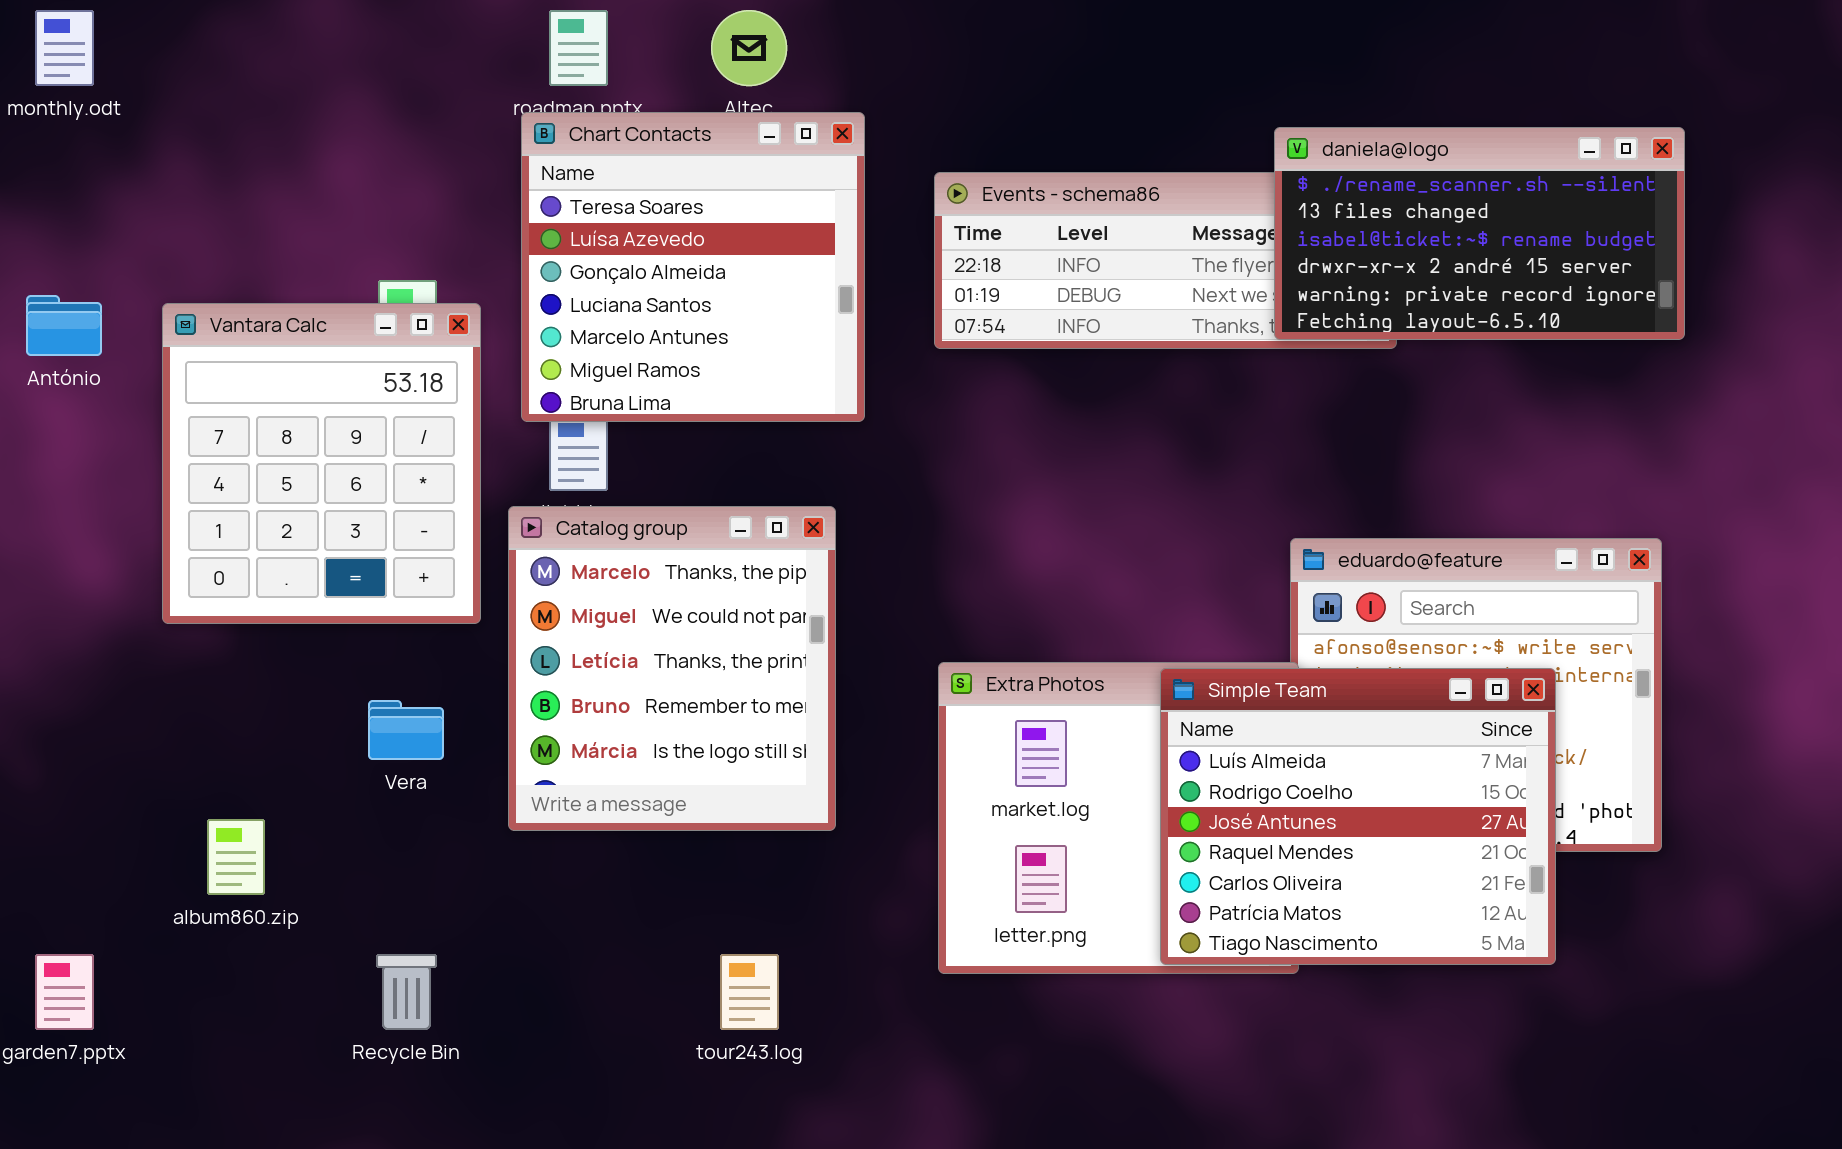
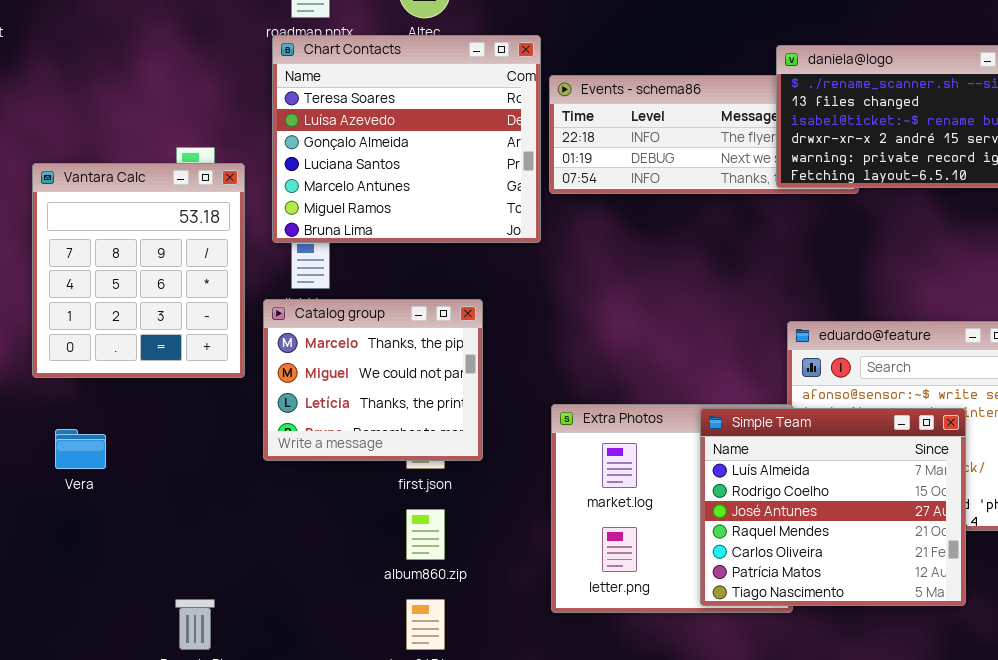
Chart Contacts: [521,112,865,422] -> [272,35,541,243], resized
Catalog group: [508,506,836,831] -> [263,299,483,461], resized
Vera: [368,700,444,760] -> [55,429,106,469], moved
album860.zip: [207,819,265,895] -> [406,509,445,560], moved

